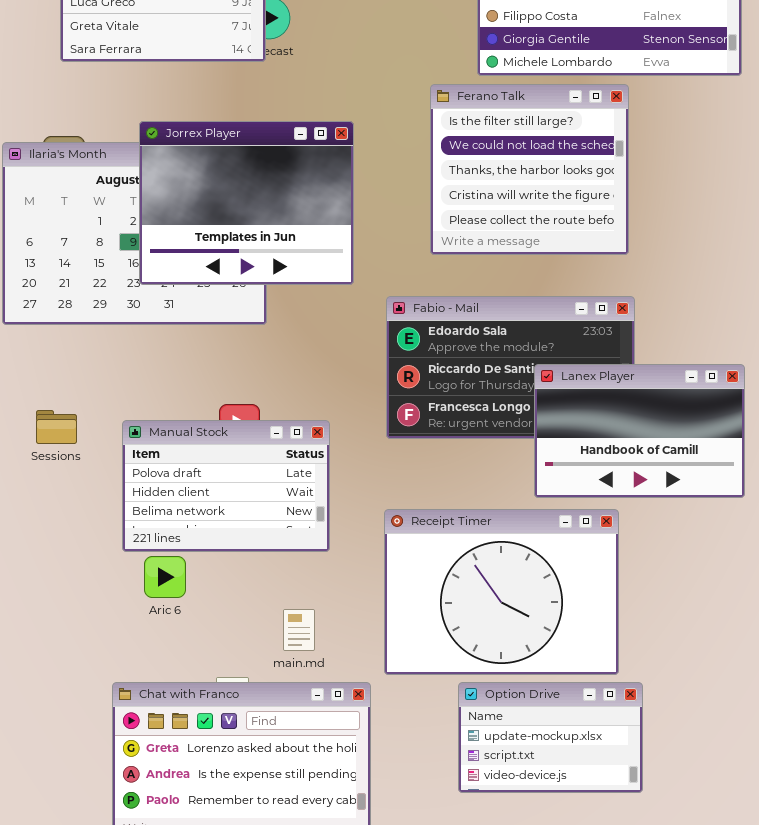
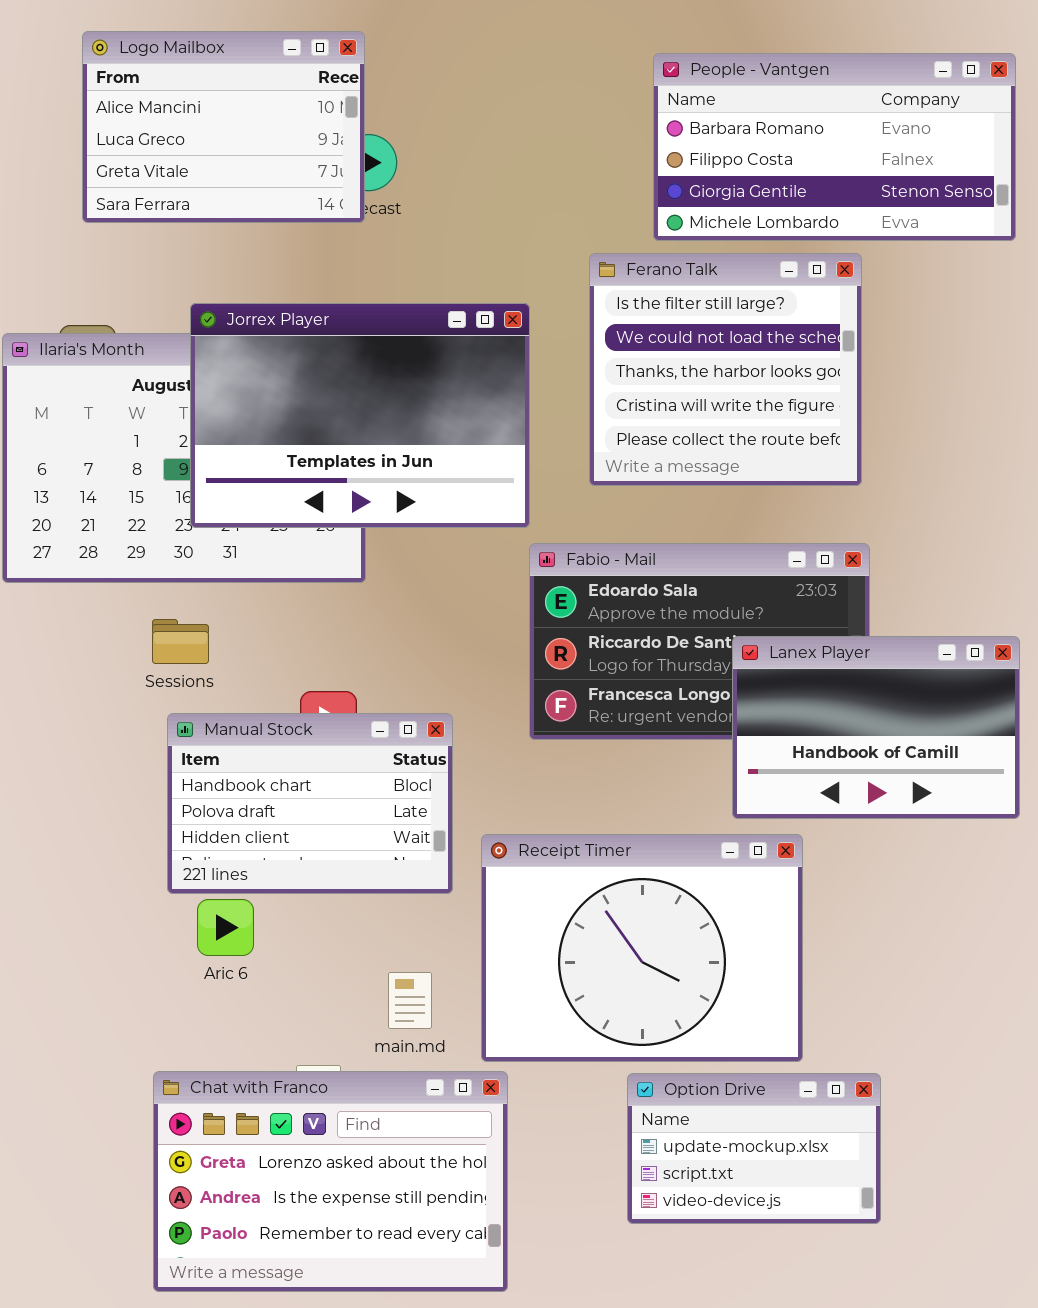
Jorrex Player: [139,121,354,285] -> [190,303,530,528], resized
Sessions: [36,410,77,444] -> [152,619,209,664], moved
Manual Stock: [122,420,330,552] -> [167,713,453,894], scrolled up 1 row
Receipt Timer: [384,509,619,675] -> [481,834,803,1062], moved

